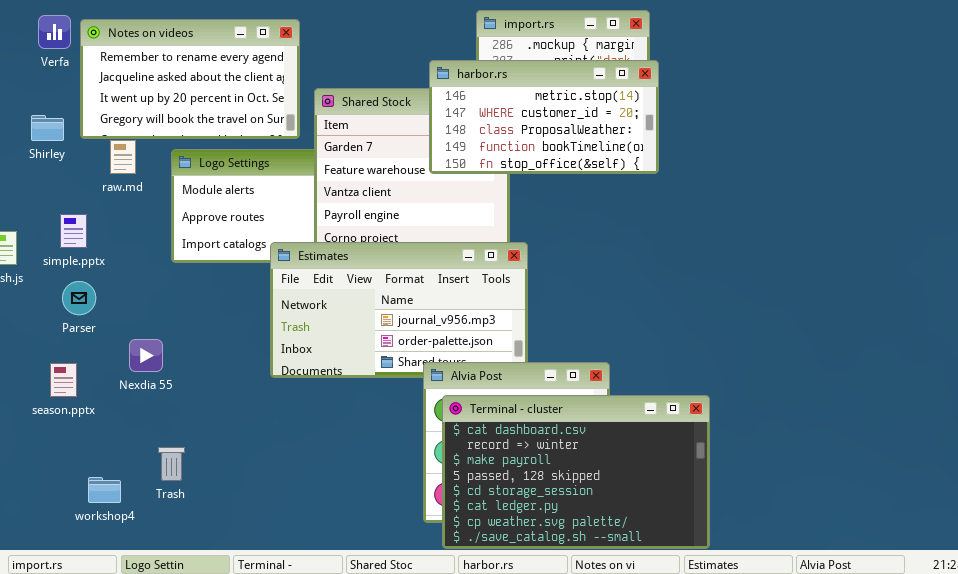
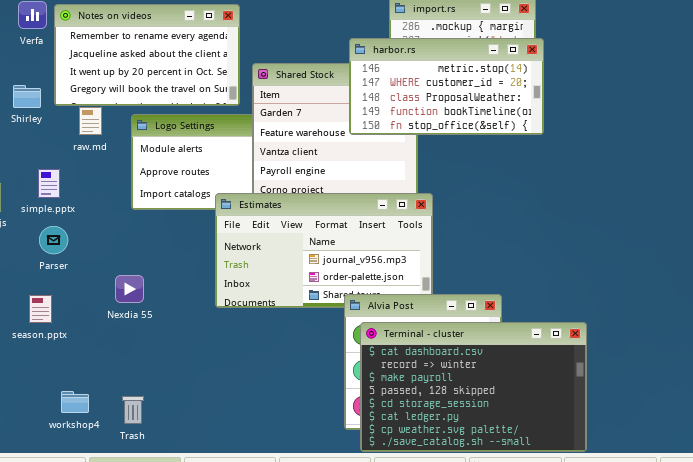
Nexdia 55: [129,339,163,372] -> [115,275,144,303], moved
Trash: [158,447,185,481] -> [122,396,144,424], moved

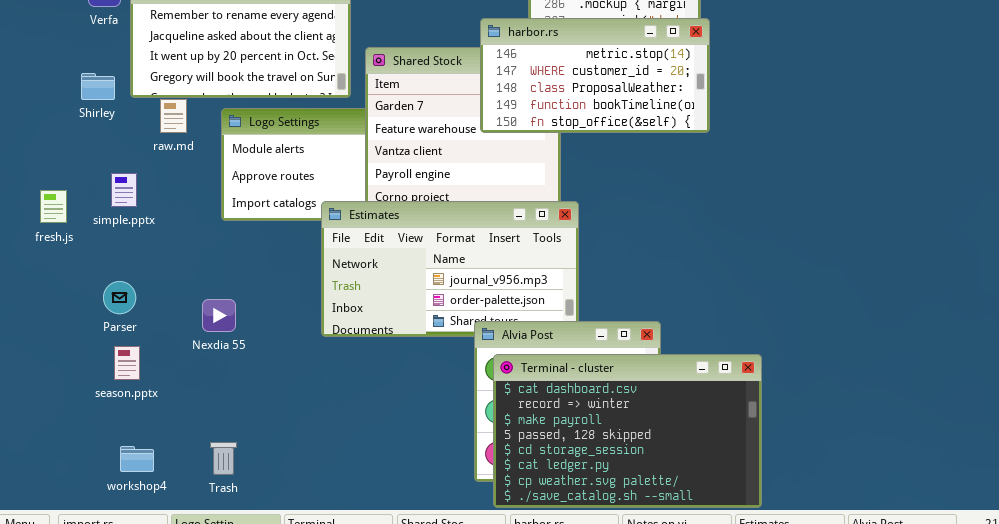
Parser: [39,226,68,254] -> [103,281,136,314], moved
season.pptx: [29,295,52,323] -> [114,346,140,380], moved
workshop4: [61,391,89,413] -> [120,446,154,472], moved

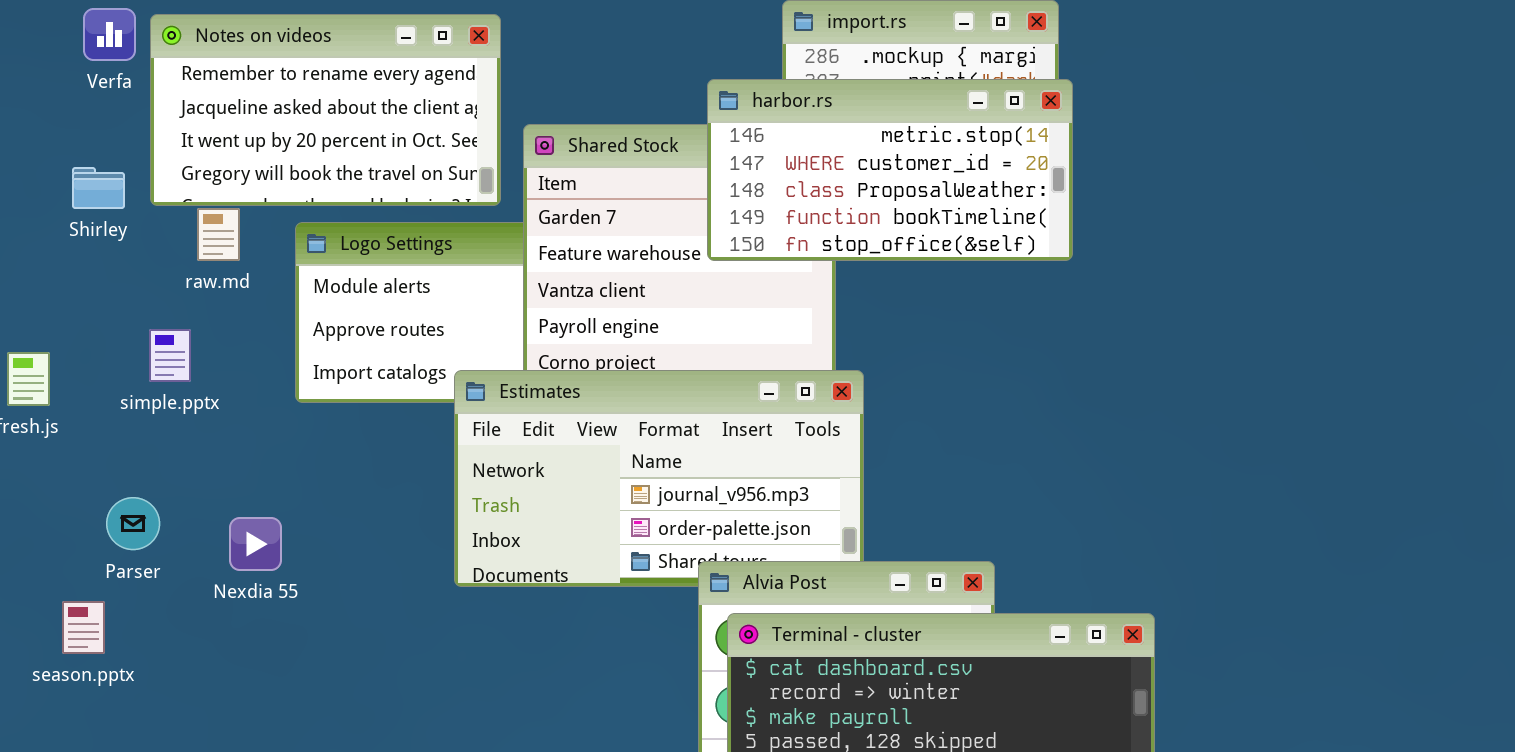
simple.pptx: [111,173,137,207] -> [149,329,191,382], moved
Nexdia 55: [202,299,236,332] -> [229,517,282,571], moved
season.pptx: [114,346,140,380] -> [62,601,105,654], moved

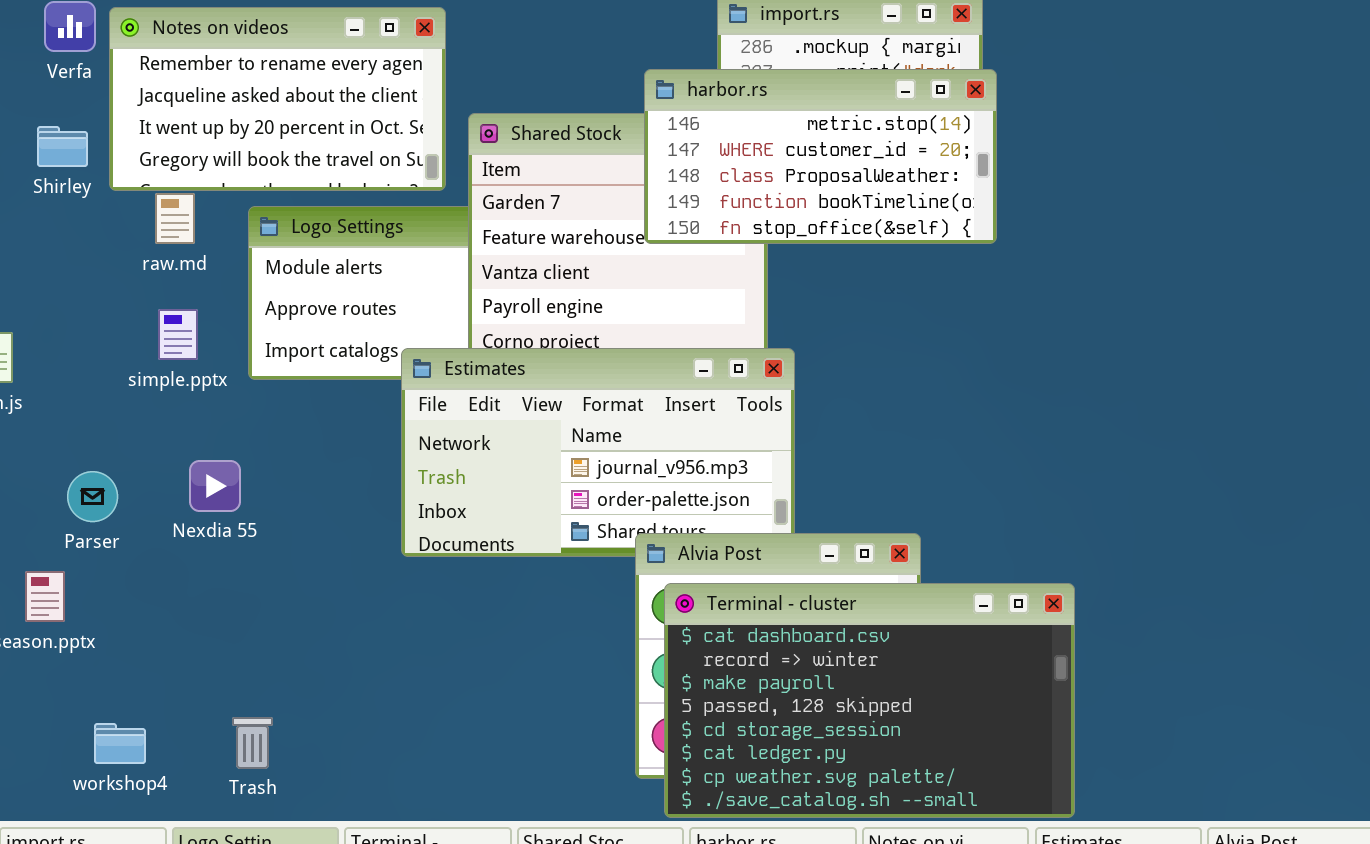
Shirley: [72,167,125,209] -> [37,126,88,167], moved
simple.pptx: [149,329,191,382] -> [158,309,198,360], moved
Nexdia 55: [229,517,282,571] -> [189,460,241,512], moved

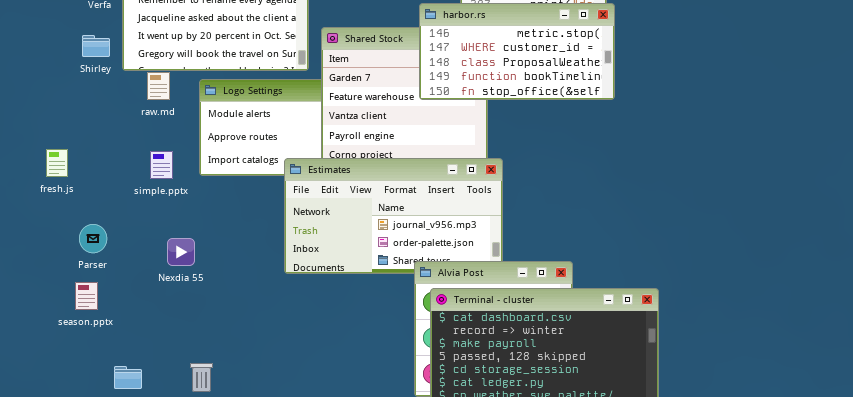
simple.pptx: [158,309,198,360] -> [150,151,173,179], moved
Nexdia 55: [189,460,241,512] -> [167,238,195,266], moved
Parser: [67,471,118,522] -> [79,224,107,253], moved

